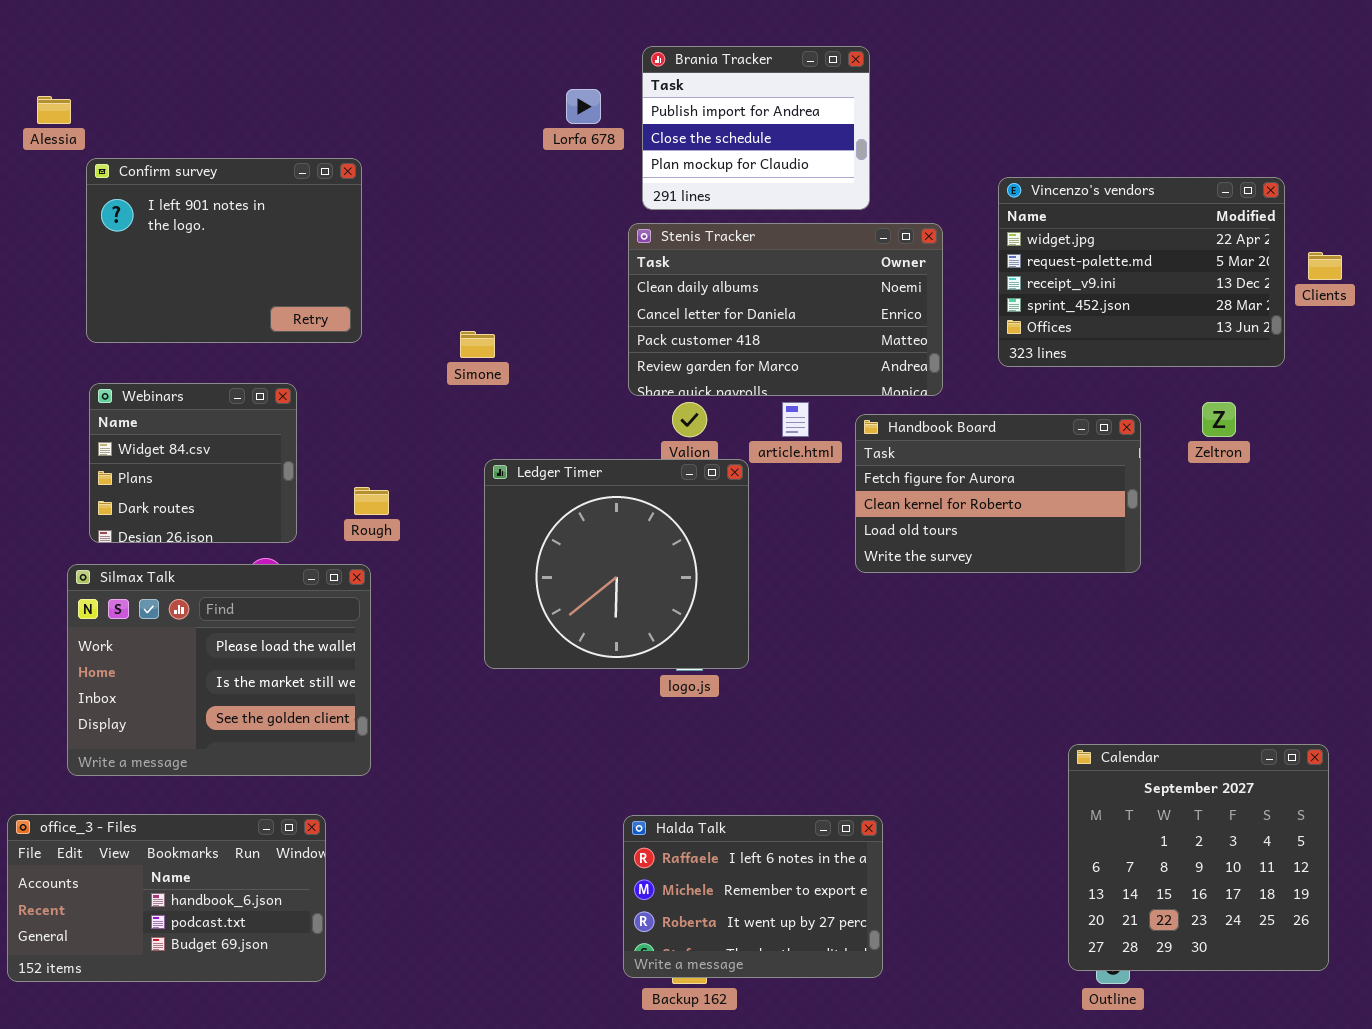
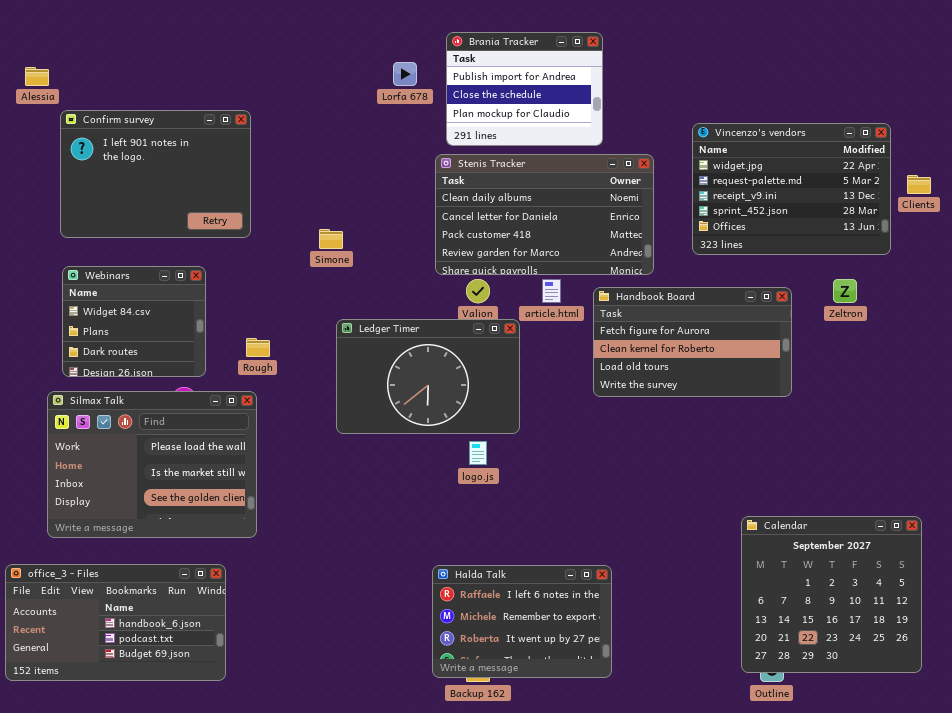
Ledger Timer: [484,459,749,669] -> [336,319,520,434], resized

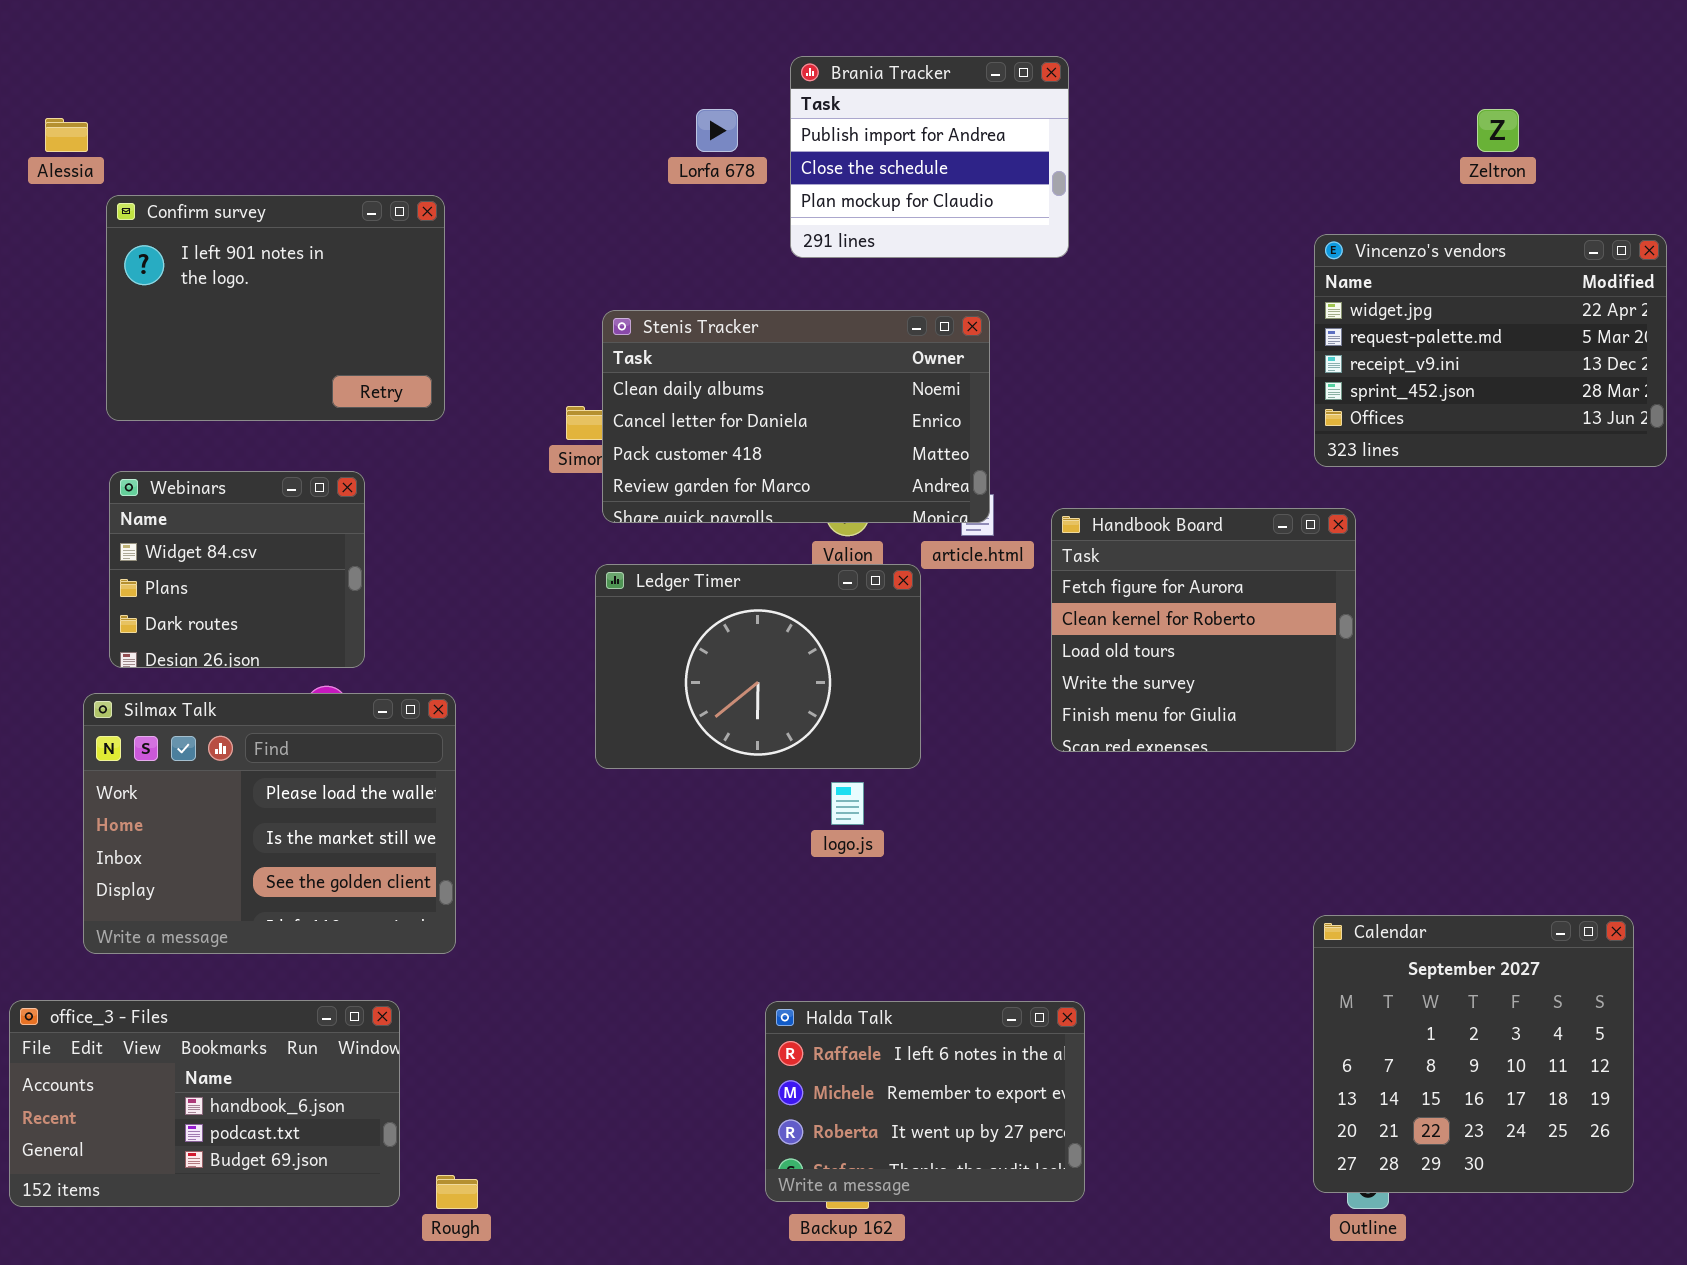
Vincenzo's vendors: [692,123,891,255] -> [1314,234,1667,467], moved
Stenis Tracker: [435,154,654,275] -> [602,310,990,523], moved
Zeltron: [833,279,857,303] -> [1477,109,1519,152], moved
Handbook Board: [593,287,792,397] -> [1051,508,1356,752], resized
Rough: [246,338,270,357] -> [436,1175,478,1209], moved

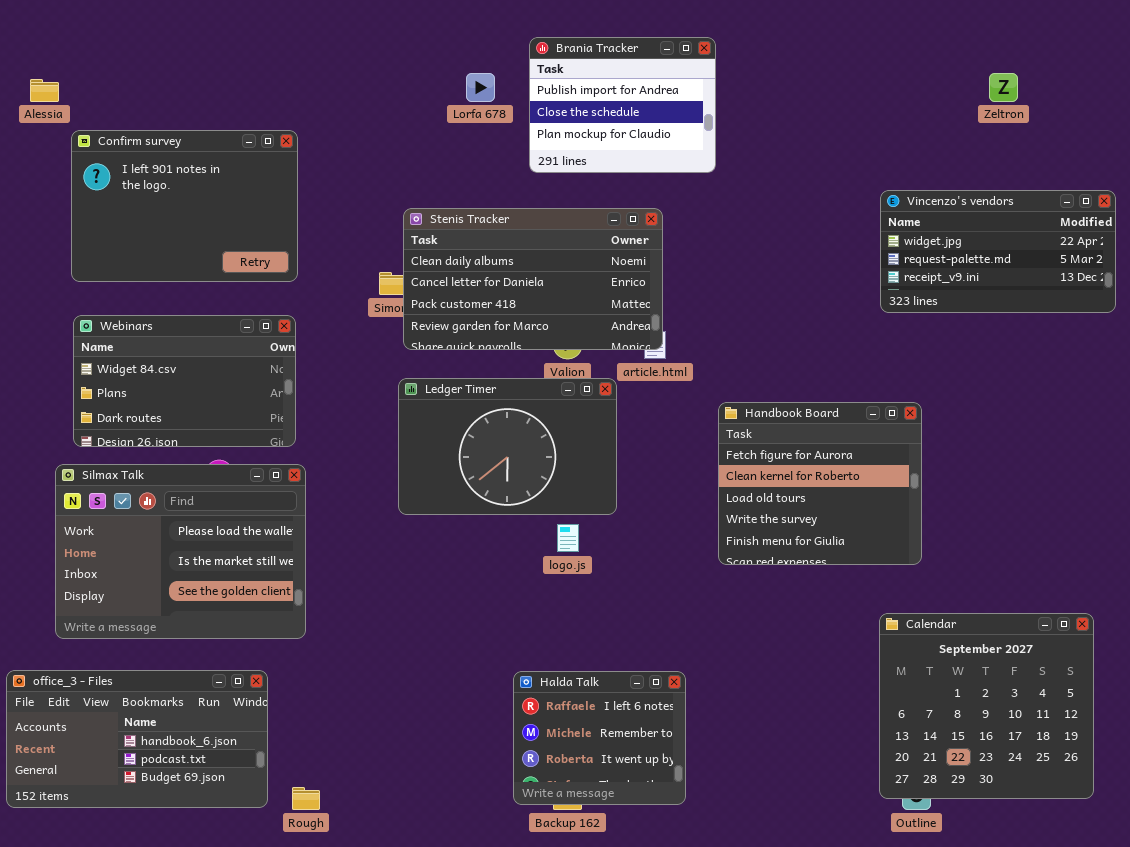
Vincenzo's vendors: [1314,234,1667,467] -> [880,190,1116,313], resized
Webinars: [109,471,365,668] -> [73,315,296,447], resized
Handbook Board: [1051,508,1356,752] -> [718,402,922,565], moved
Halda Talk: [765,1001,1085,1202] -> [513,671,686,805], resized

